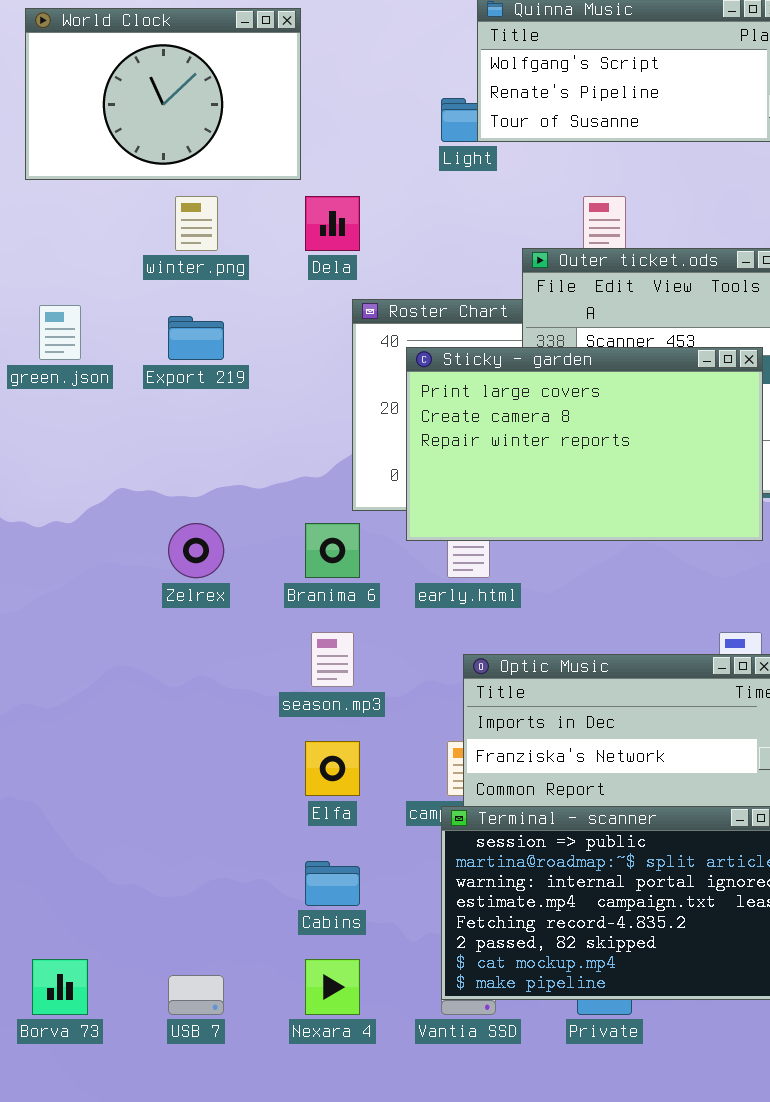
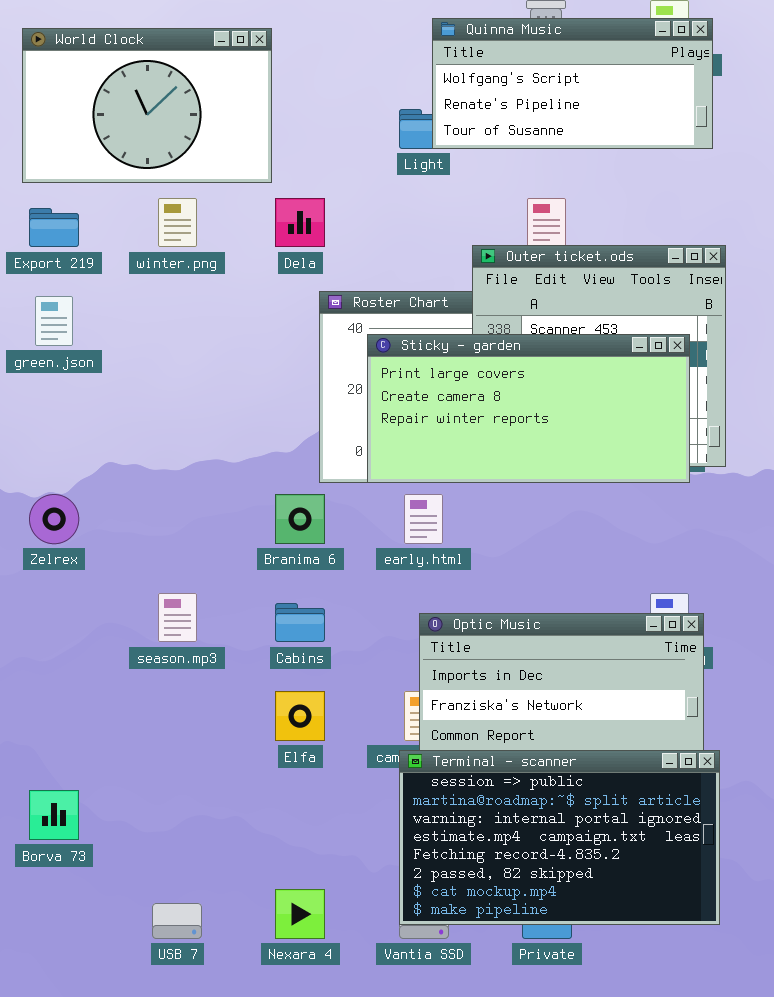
Export 219: [168,316,224,360] -> [29,208,79,247], moved
Sticky - garden: [406,347,763,541] -> [367,334,690,483], resized
Zelrex: [168,523,224,578] -> [29,494,79,544], moved
season.mp3: [311,632,354,687] -> [158,593,197,642], moved
Cabins: [305,861,360,906] -> [275,603,325,642], moved
Borva 73: [32,959,88,1015] -> [29,790,79,840], moved

